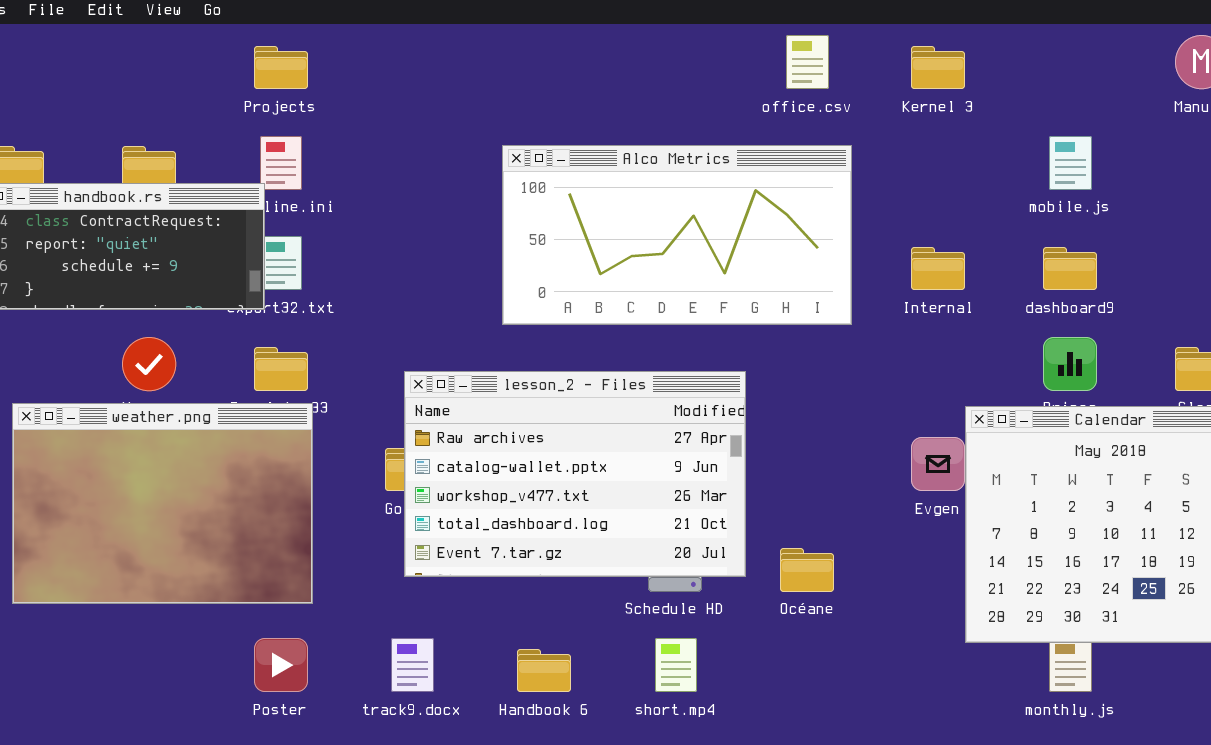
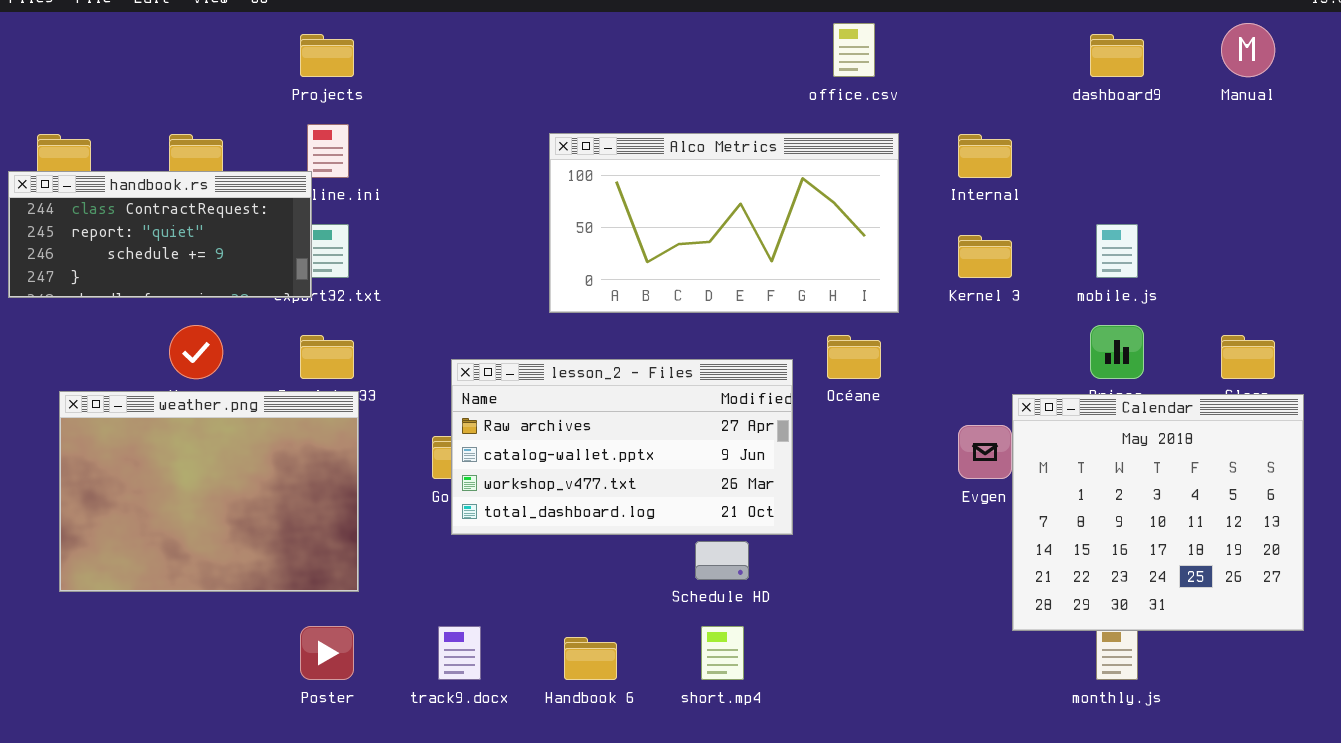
Kernel 3: [911,46,965,89] -> [958,235,1012,278], moved
mobile.js: [1049,136,1092,190] -> [1096,224,1138,278], moved
Internal: [911,247,965,290] -> [958,134,1012,178], moved
dashboard9: [1043,247,1097,290] -> [1090,34,1144,77], moved
lesson_2 - Files: [404,371,746,577] -> [451,359,793,535], resized
Océane: [780,548,834,592] -> [827,335,881,379], moved

